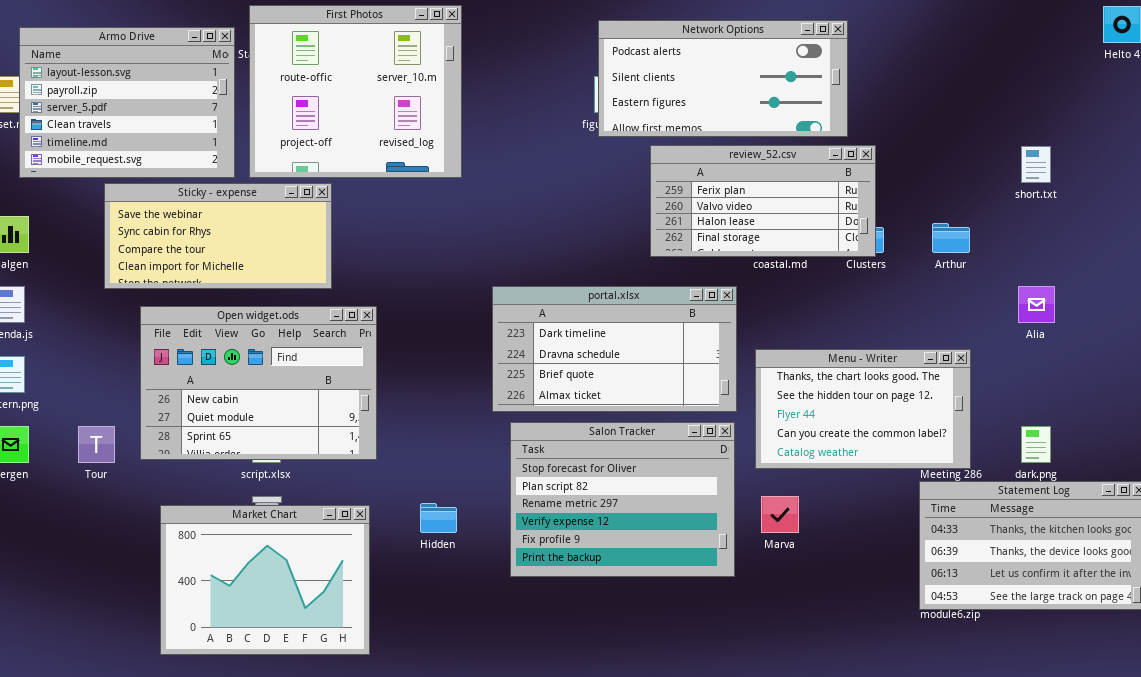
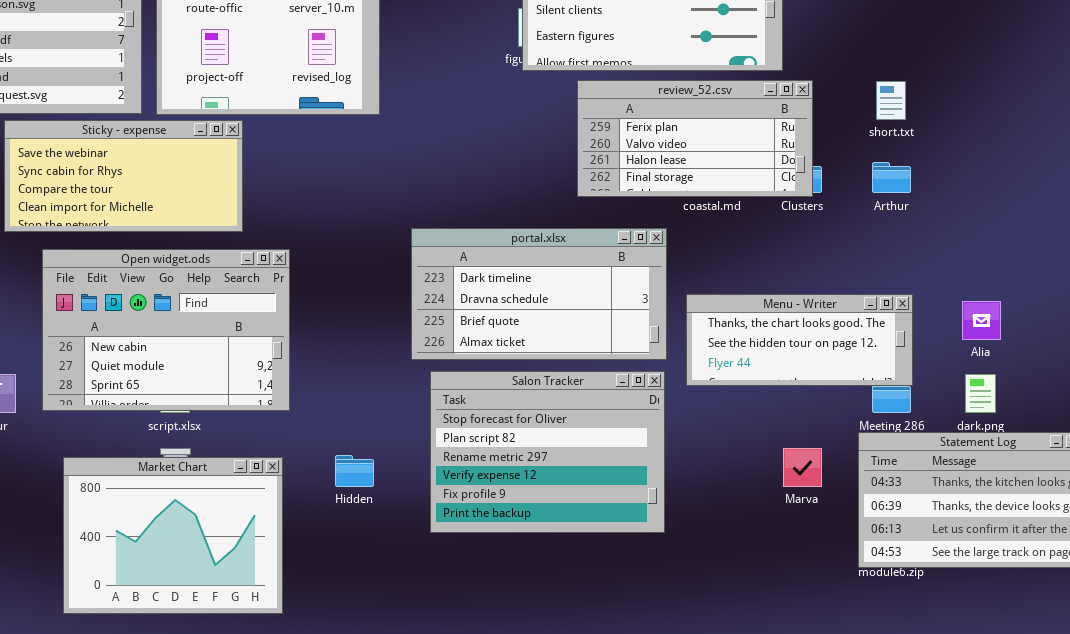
short.txt: [1021,146,1051,183] -> [876,81,906,120], moved
Alia: [1018,286,1055,323] -> [962,301,1001,340], moved
Menu - Writer: [755,349,971,469] -> [686,294,913,386], resized
Marva: [761,496,799,533] -> [783,448,822,487], moved

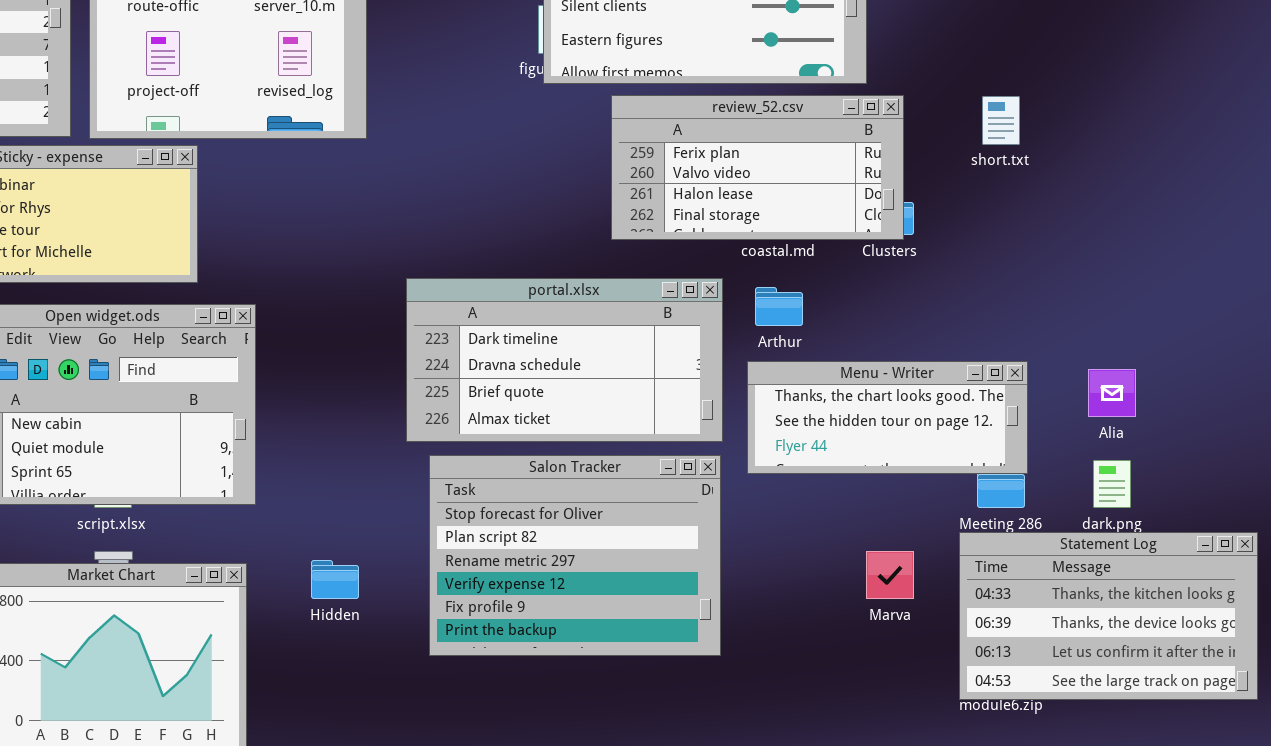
Arthur: [872,162,911,193] -> [755,287,803,326], moved

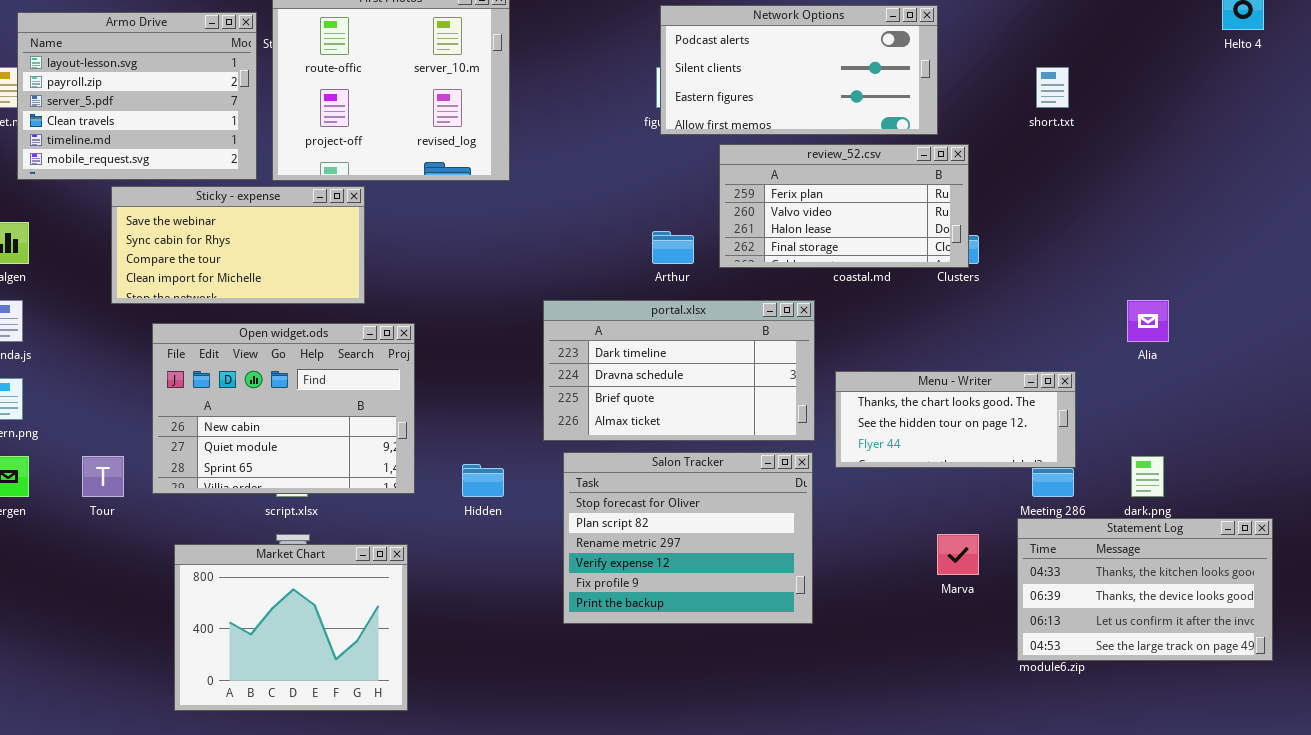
short.txt: [982,96,1020,145] -> [1036,67,1069,108], moved
Arthur: [755,287,803,326] -> [652,231,694,264], moved
Alia: [1088,369,1136,417] -> [1127,300,1169,342], moved
Hidden: [311,560,359,599] -> [462,464,504,497], moved

